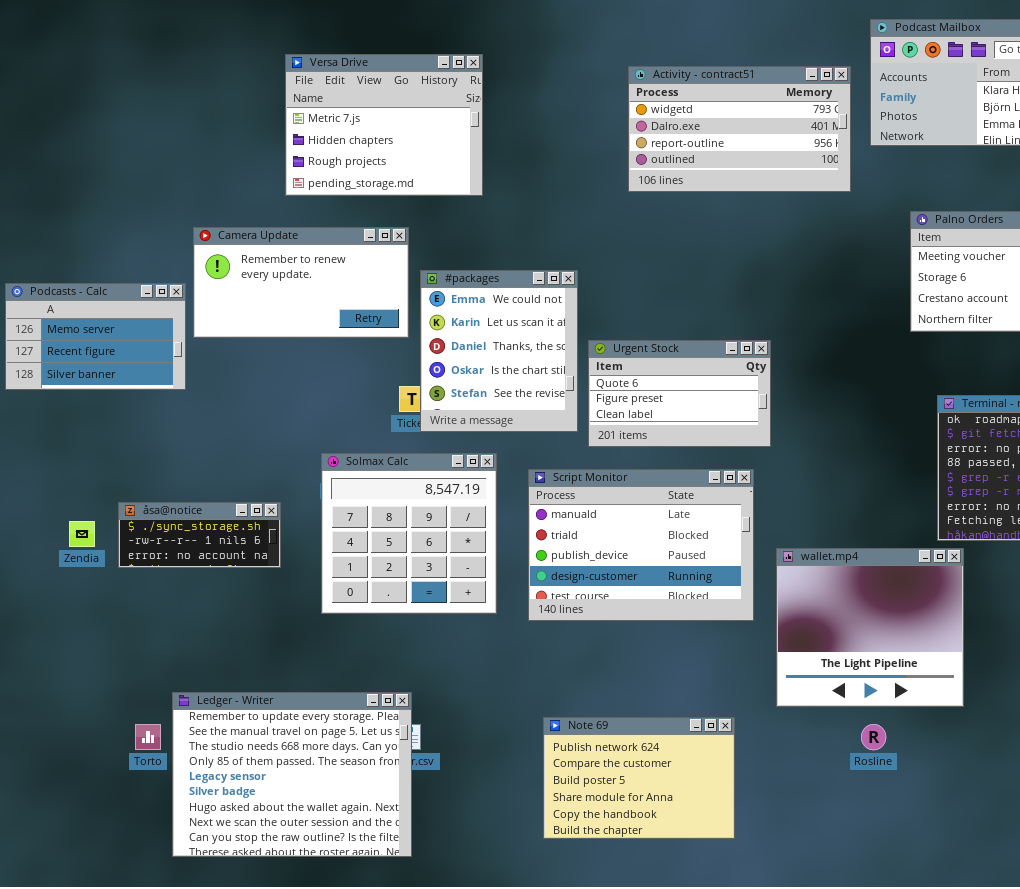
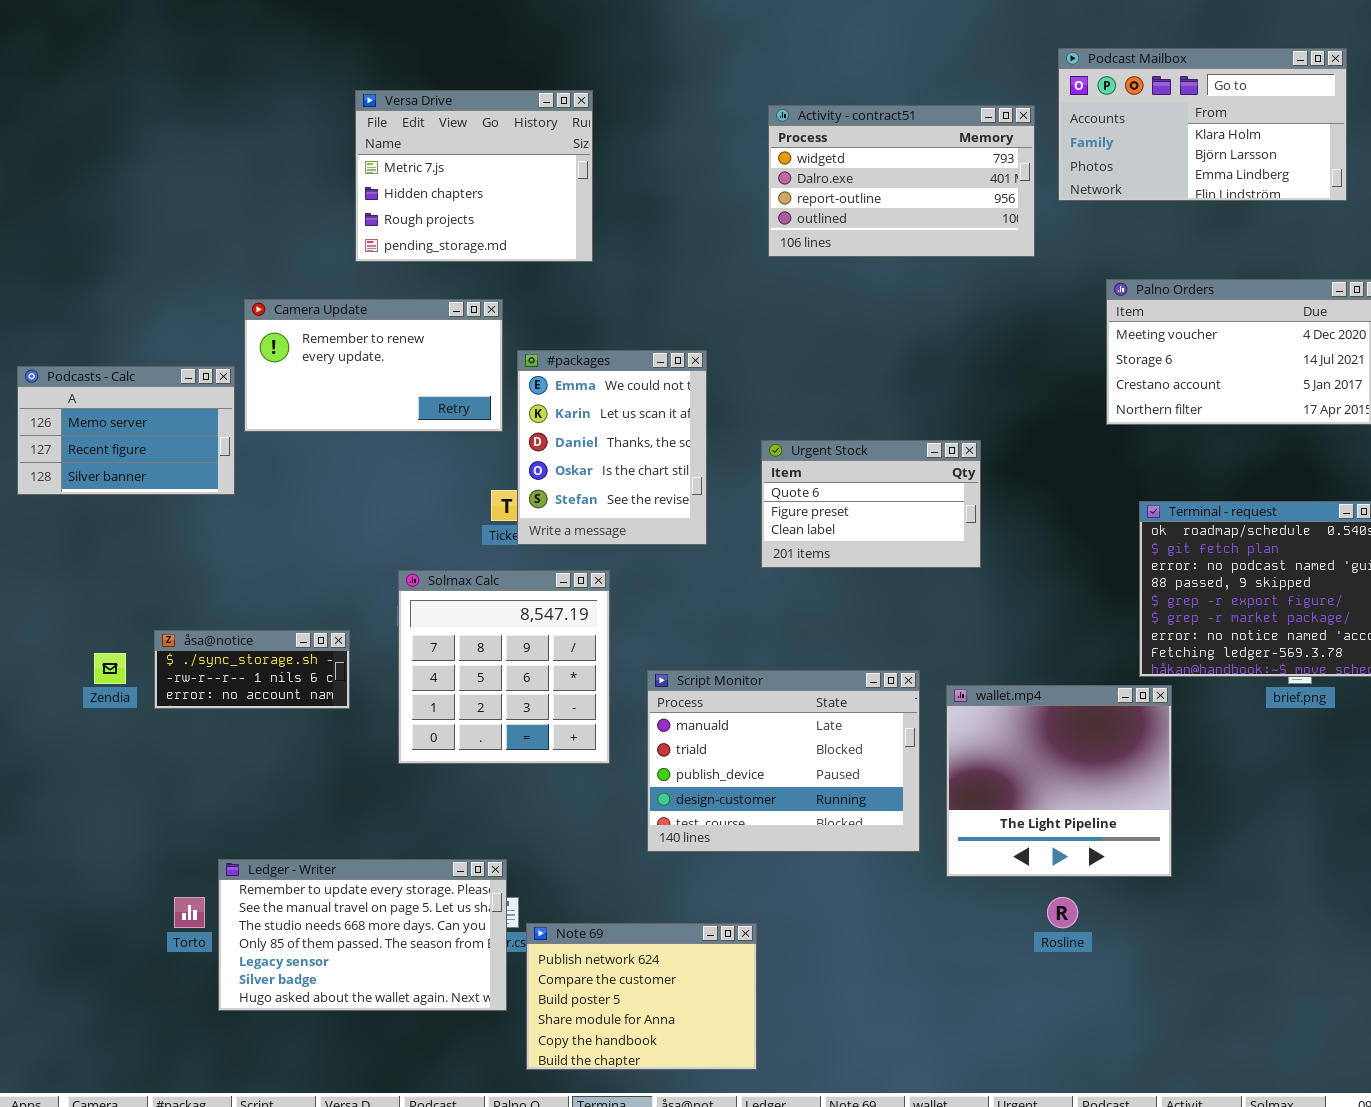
Urgent Stock: [588,340,771,447] -> [761,440,981,568], moved
Script Monitor: [528,469,754,621] -> [647,670,920,852], moved
Ledger - Writer: [172,692,412,857] -> [218,859,507,1011], resized
Note 69: [543,717,735,839] -> [526,923,757,1070], moved

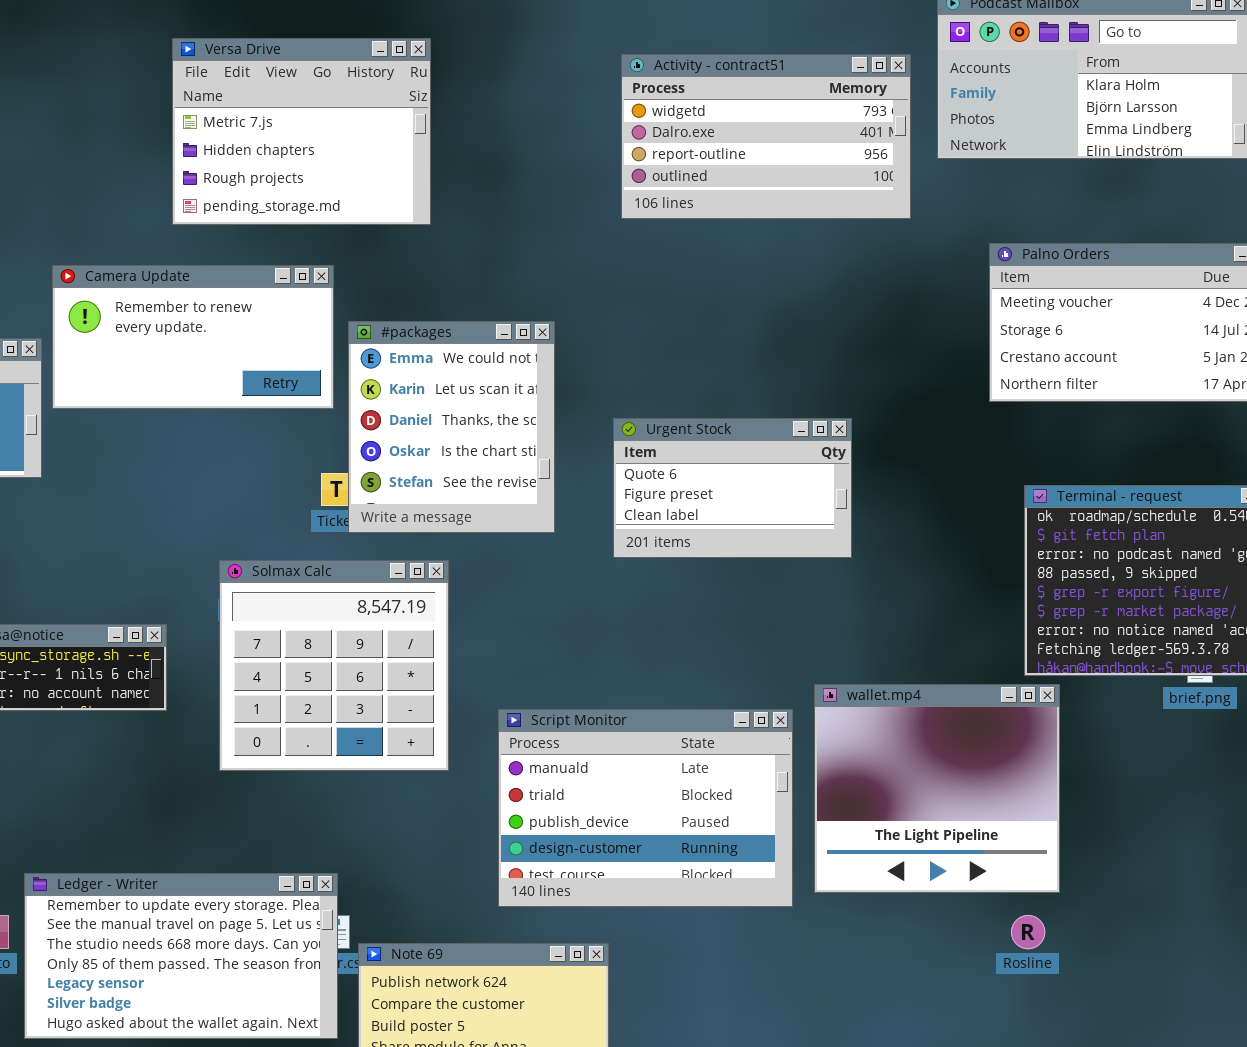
Script Monitor: [647,670,920,852] -> [498,709,793,907], moved
Rosline: [1047,897,1078,928] -> [1011,915,1045,949], moved

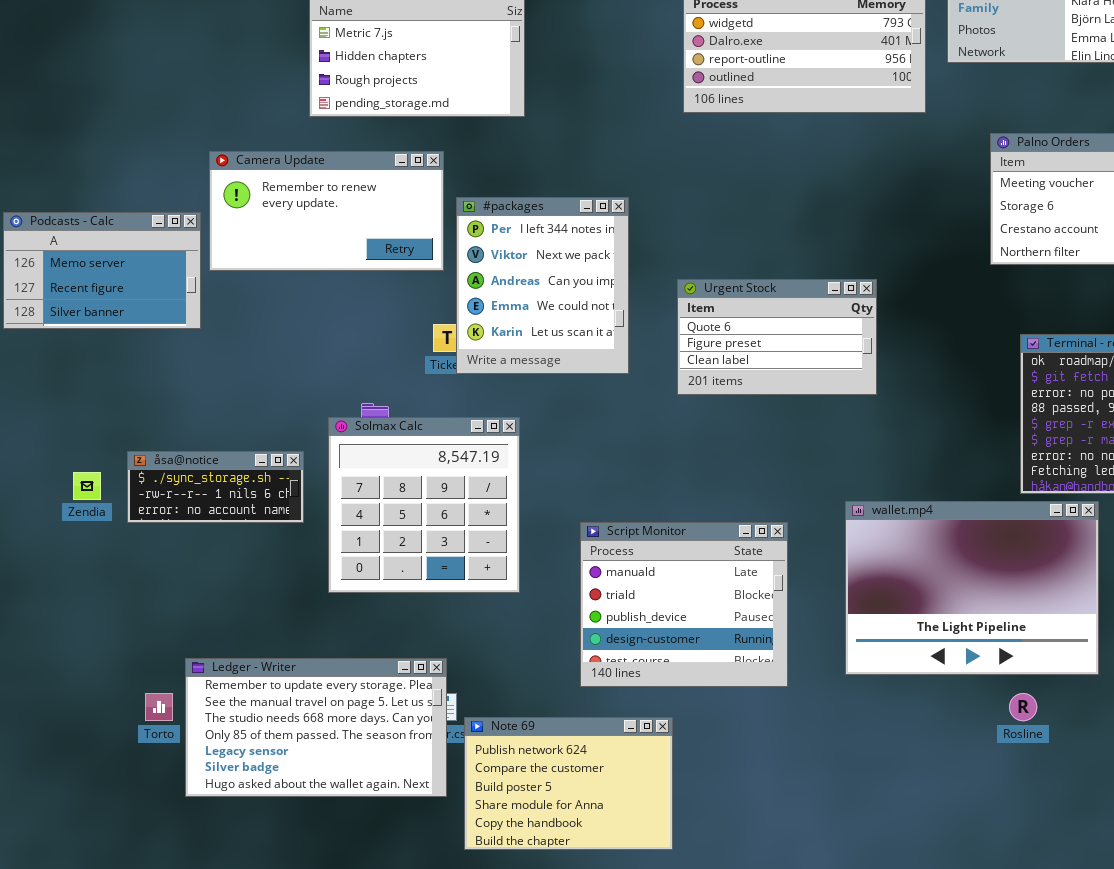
#packages: [348,321,555,533] -> [456,197,629,374], scrolled up 3 rows
Solmax Calc: [219,560,449,771] -> [328,417,520,593], moved
wallet.mp4: [814,684,1060,893] -> [845,501,1099,675], resized
Script Monitor: [498,709,793,907] -> [580,522,788,687], resized

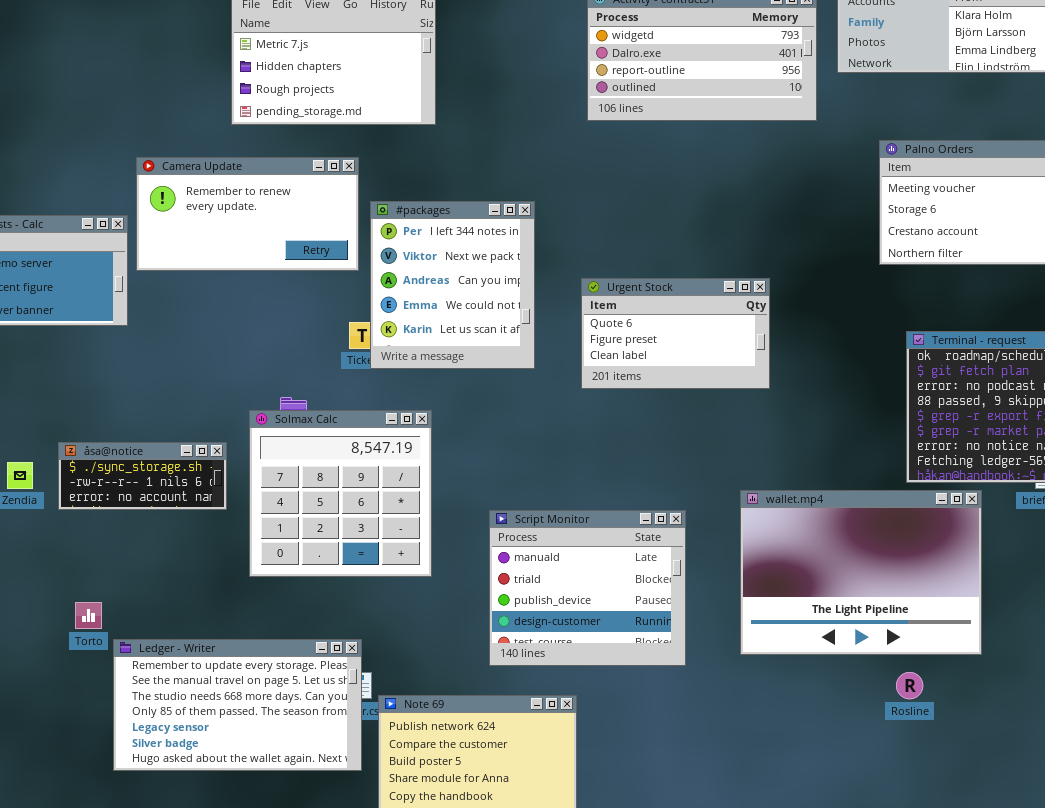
Torto: [145,693,173,721] -> [75,602,102,629], moved

